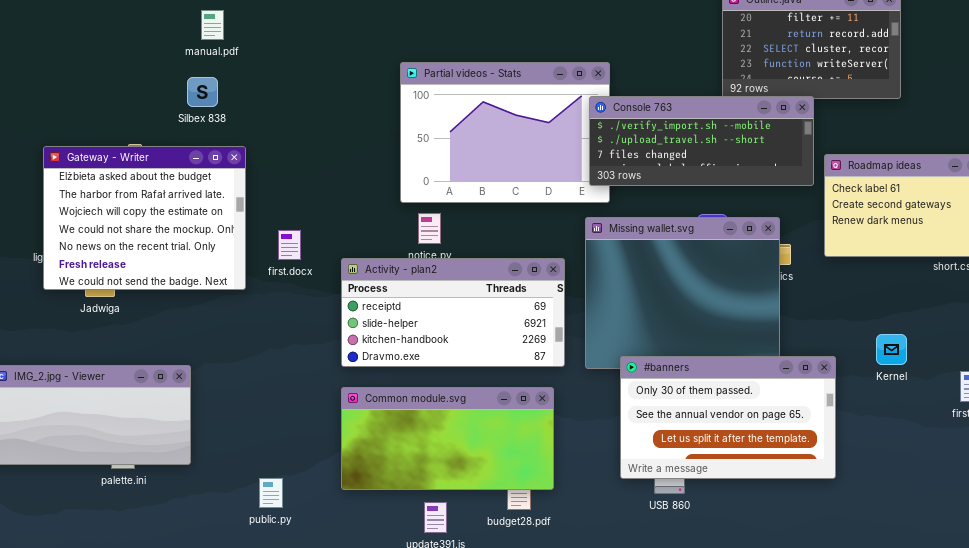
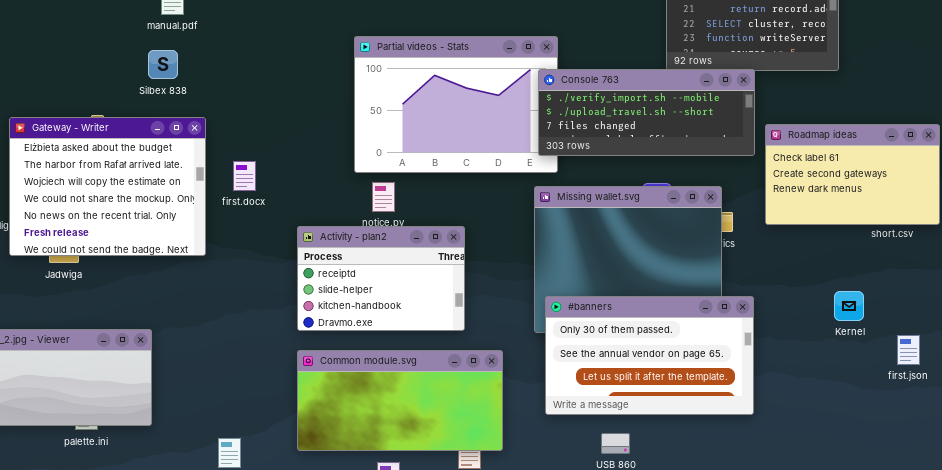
first.docx: [278,230,301,260] -> [233,161,256,191], moved
Activity - plan2: [341,258,565,367] -> [297,226,465,331], resized
Kernel: [876,334,907,365] -> [834,291,864,321], moved
#banners: [620,356,836,479] -> [545,296,754,415], moved

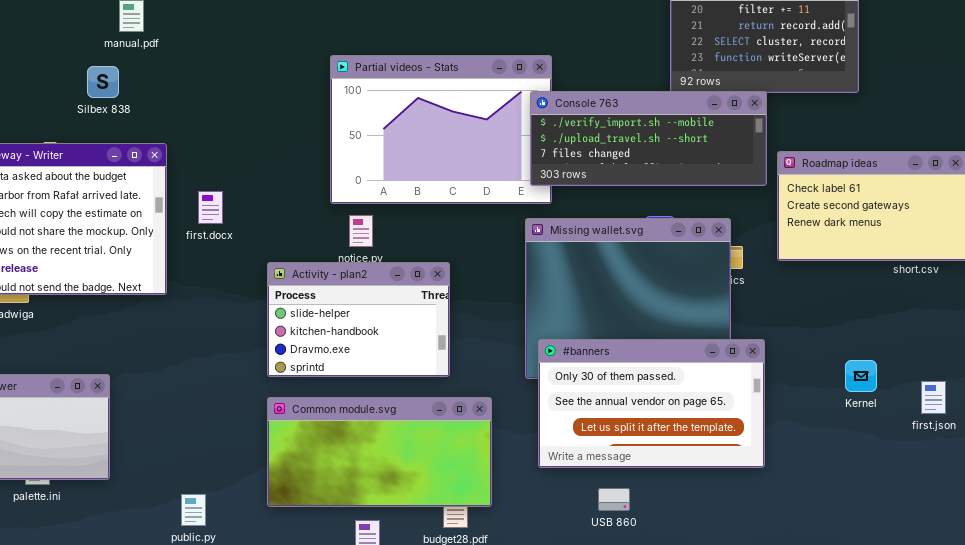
Silbex 838: [148,50,178,79] -> [87,66,119,98], moved
Activity - plan2: [297,226,465,331] -> [267,262,450,377], scrolled down 1 row
Kernel: [834,291,864,321] -> [845,360,877,392], moved

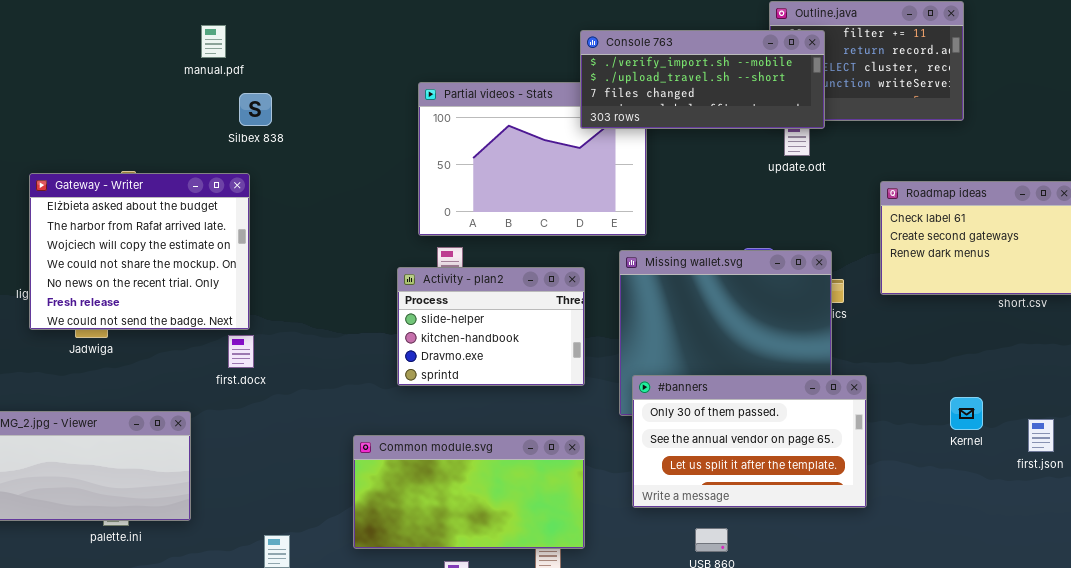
Silbex 838: [87,66,119,98] -> [239,93,272,126], moved
Console 763: [530,91,767,186] -> [580,30,825,129], moved
first.docx: [198,191,223,224] -> [228,335,254,368], moved
Activity - plan2: [267,262,450,377] -> [397,267,585,386], moved

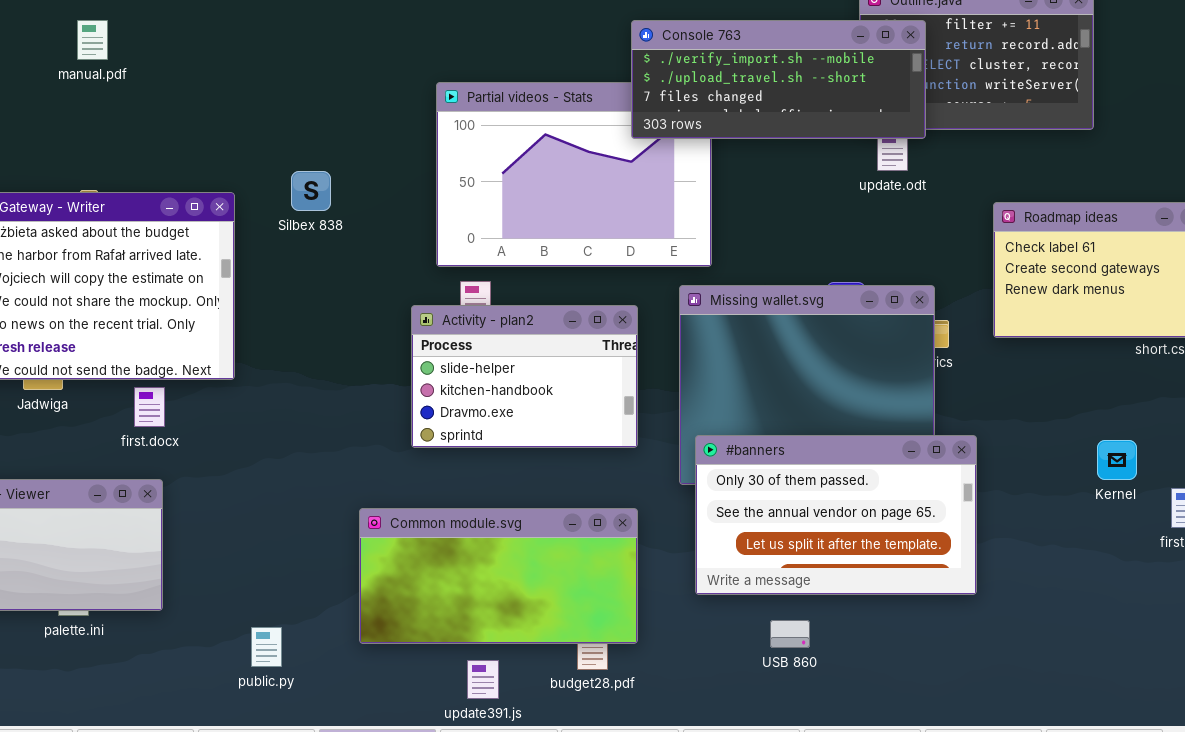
manual.pdf: [201,25,226,58] -> [77,20,108,60], moved
Silbex 838: [239,93,272,126] -> [291,171,331,211], moved
first.docx: [228,335,254,368] -> [134,387,165,427], moved
Kernel: [950,397,983,430] -> [1097,440,1137,480], moved

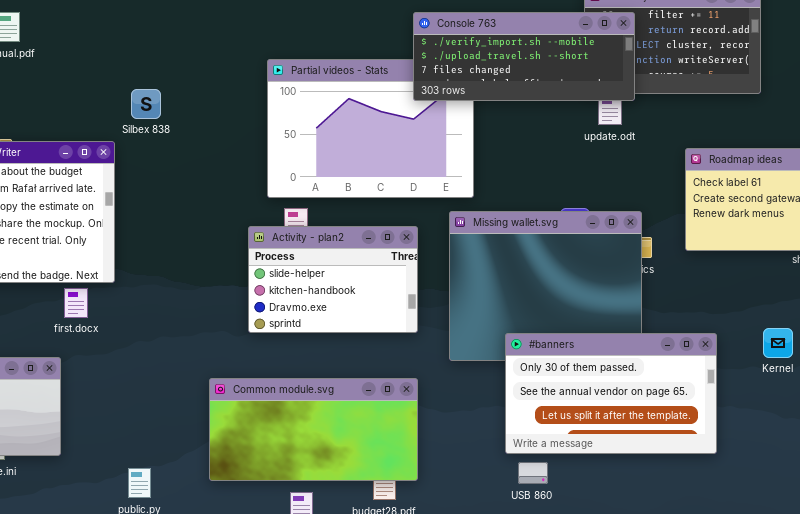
Silbex 838: [291,171,331,211] -> [131,89,161,119], moved
first.docx: [134,387,165,427] -> [64,288,88,318], moved
#banners: [695,435,977,595] -> [505,333,717,454], moved

